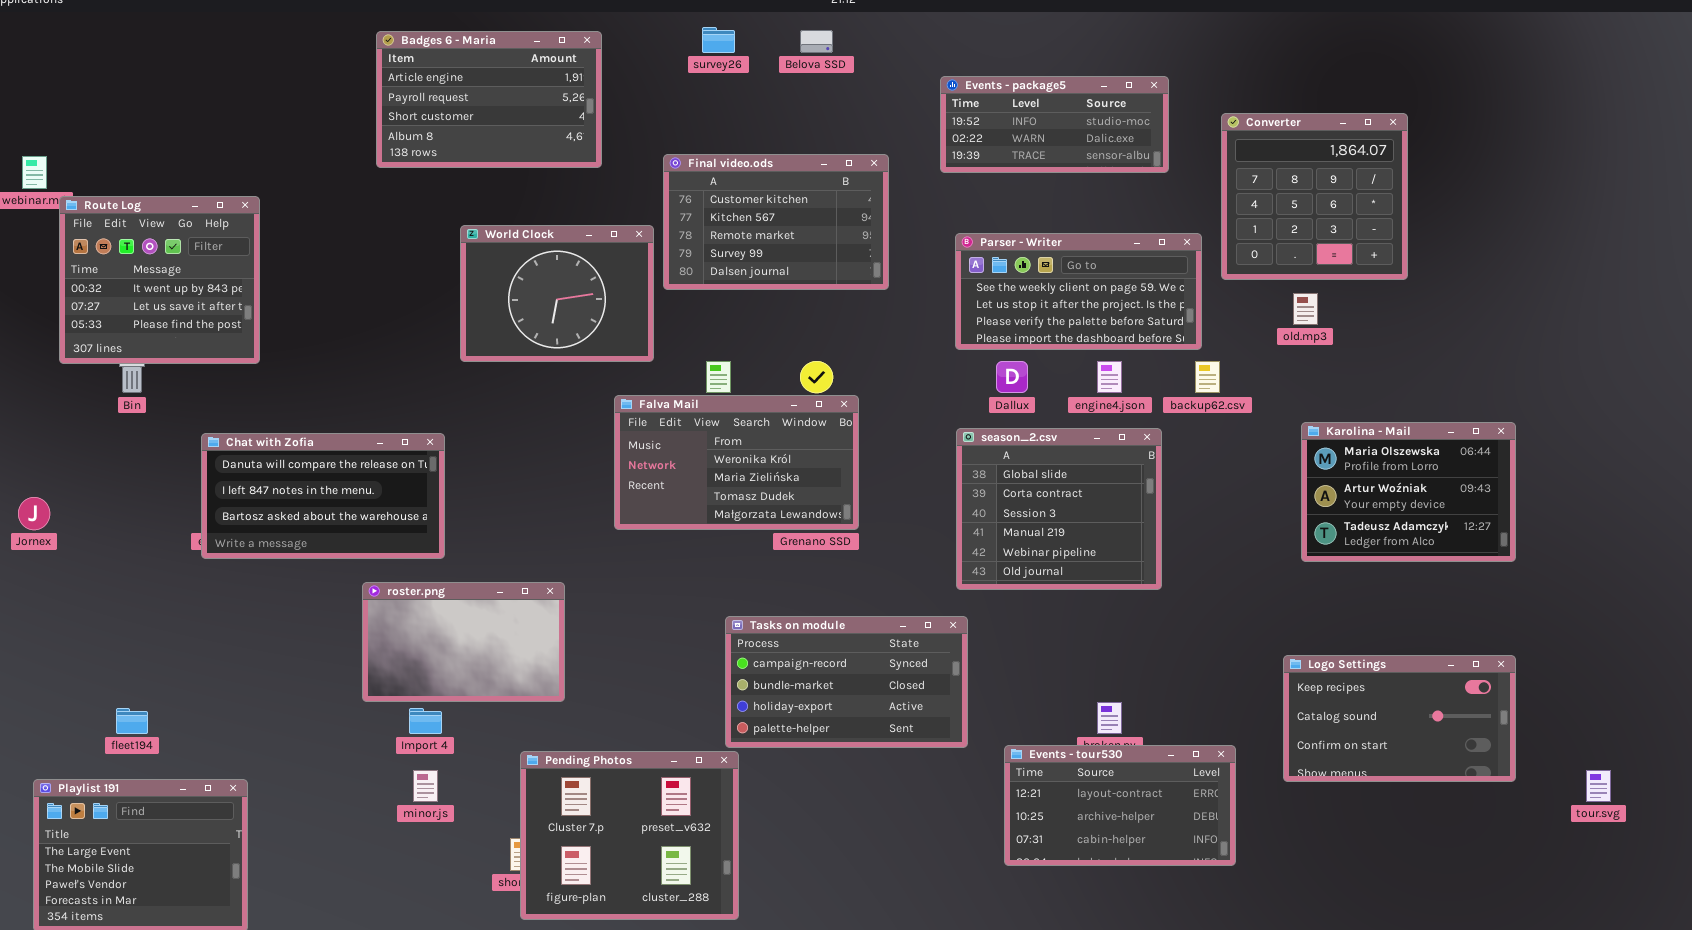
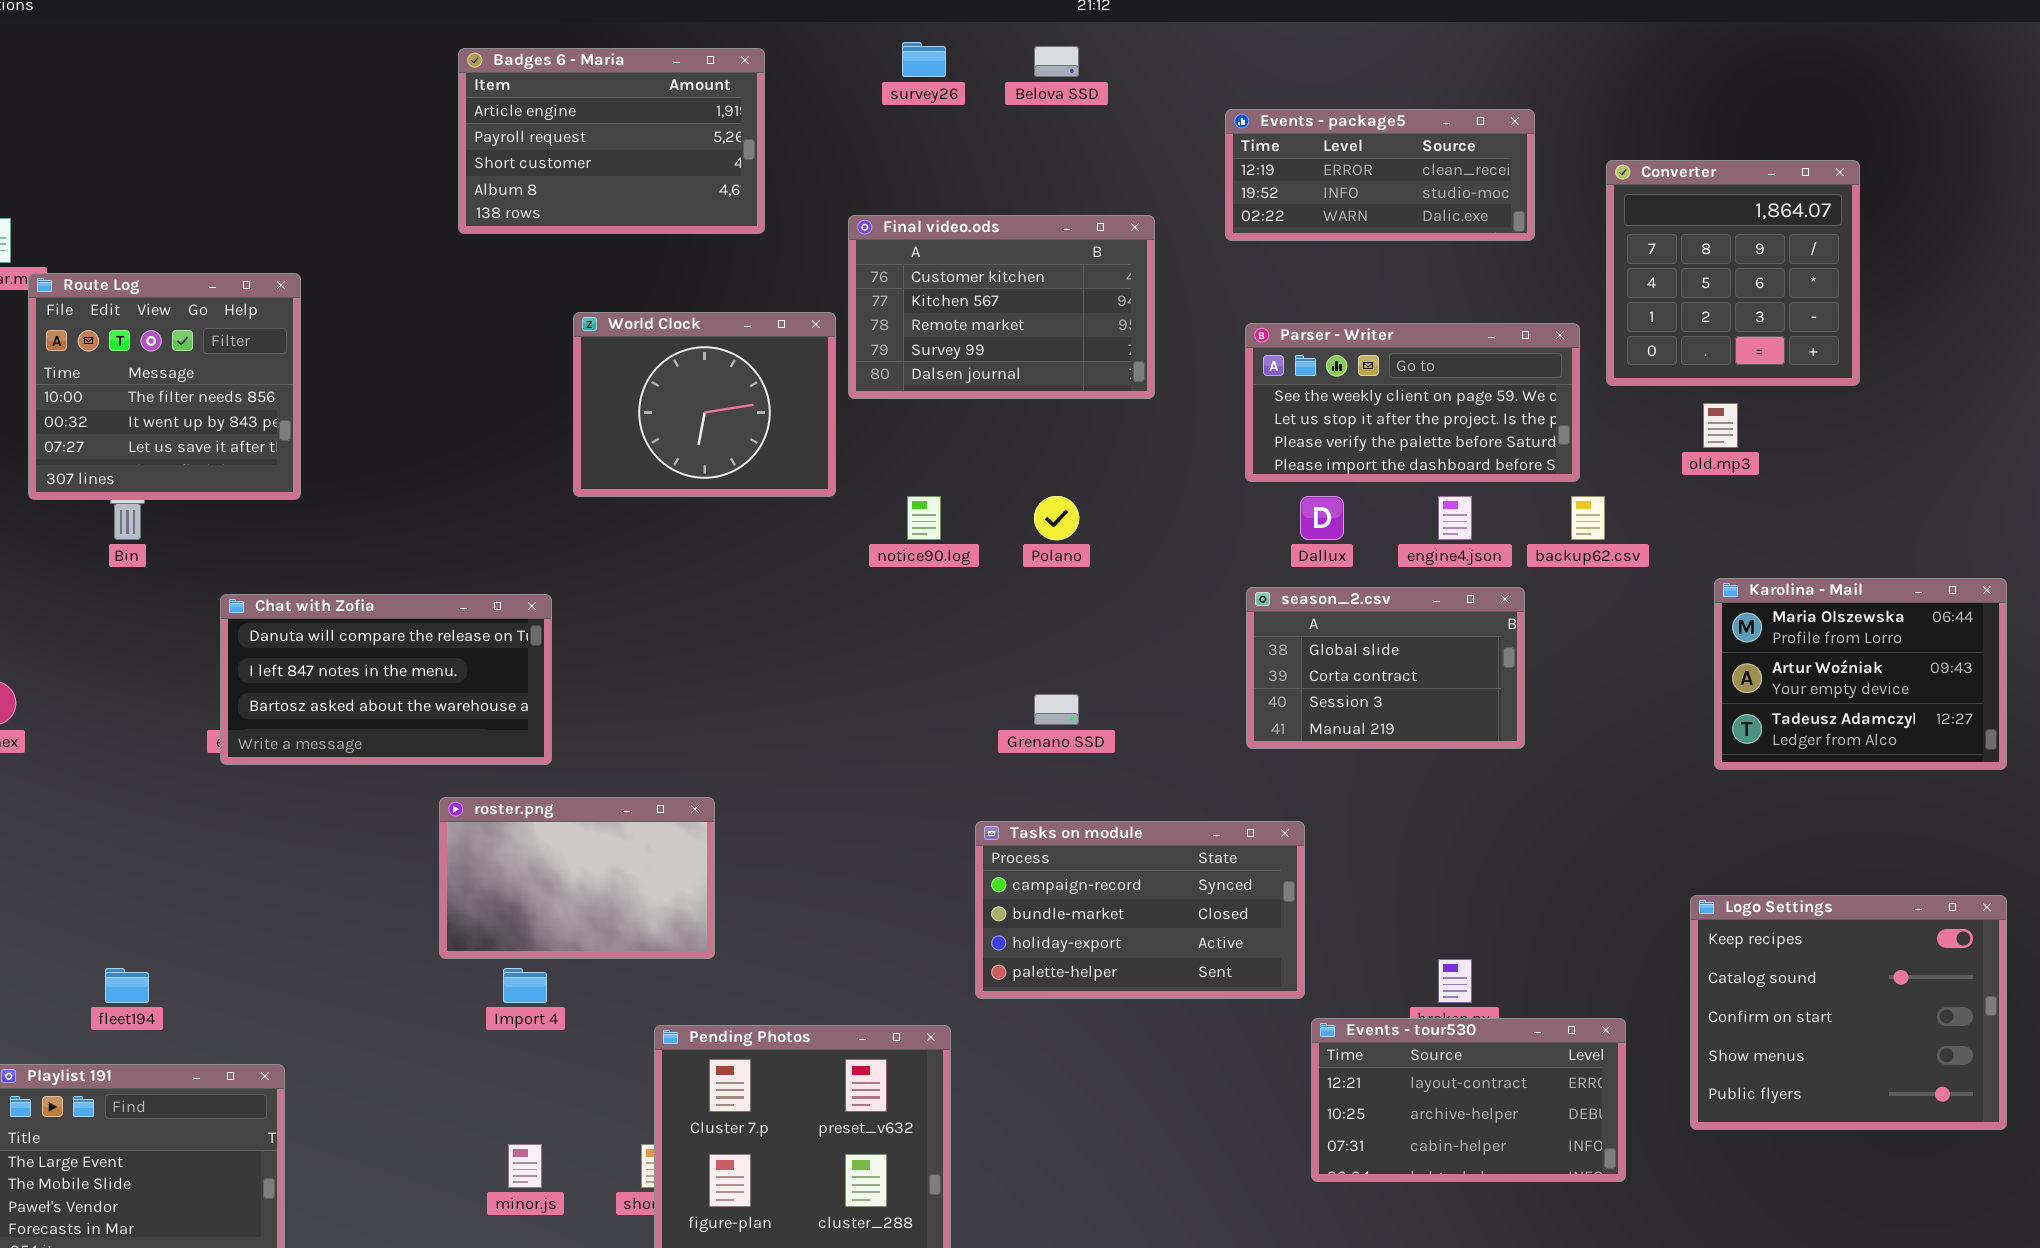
Events - package5: [940,76,1169,173] -> [1225,109,1535,241], scrolled up 1 row
Route Log: [59,196,260,364] -> [28,273,301,500], scrolled up 1 row
Falva Mail: [614,395,859,530] -> none, closed
season_2.csv: [956,428,1162,590] -> [1246,587,1525,749], resized
Tasks on module: [725,616,968,748] -> [975,821,1305,999], moved
Logo Settings: [1283,655,1516,782] -> [1690,895,2007,1130], resized
minor.js: [413,770,438,802] -> [508,1144,542,1188], moved

